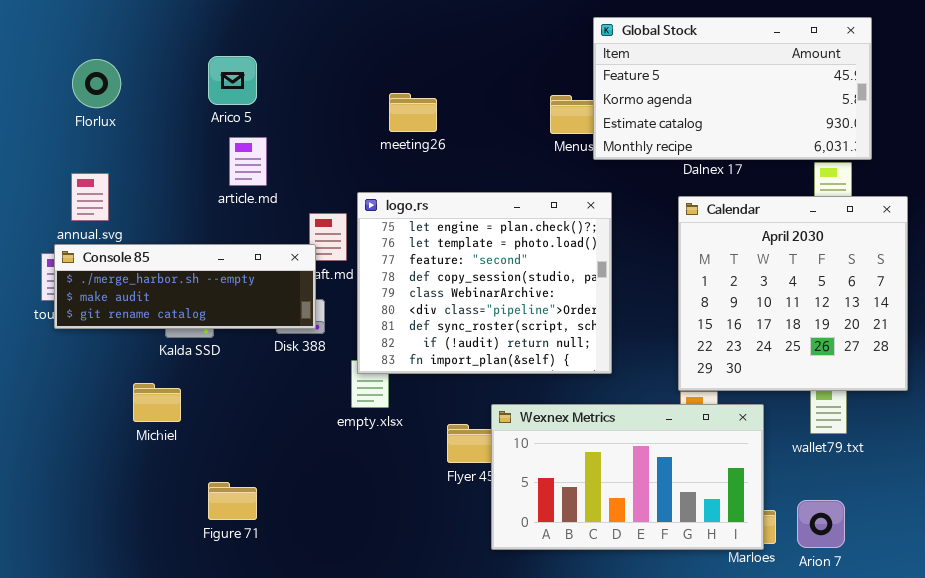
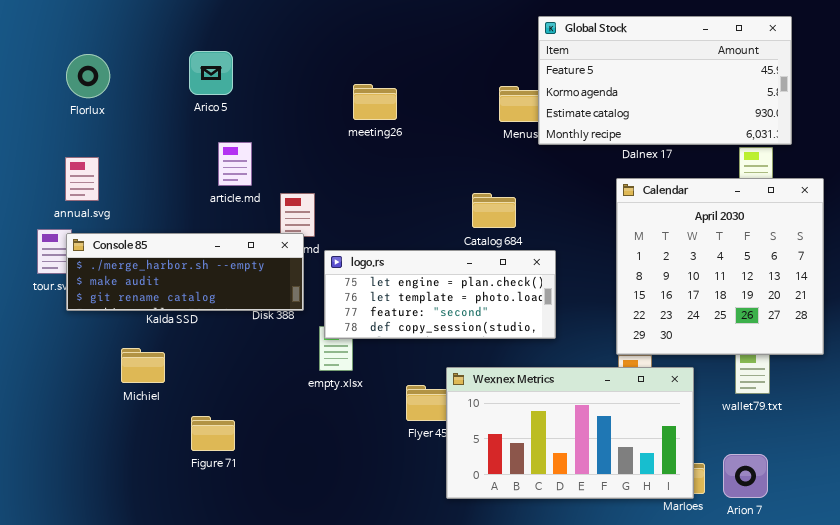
article.md: [229,137,267,186] -> [218,142,252,186], moved
logo.rs: [357,192,612,374] -> [324,250,556,339], resized
Console 85: [54,244,316,329] -> [66,233,304,311], moved
Figure 71: [208,482,257,520] -> [191,416,235,451], moved

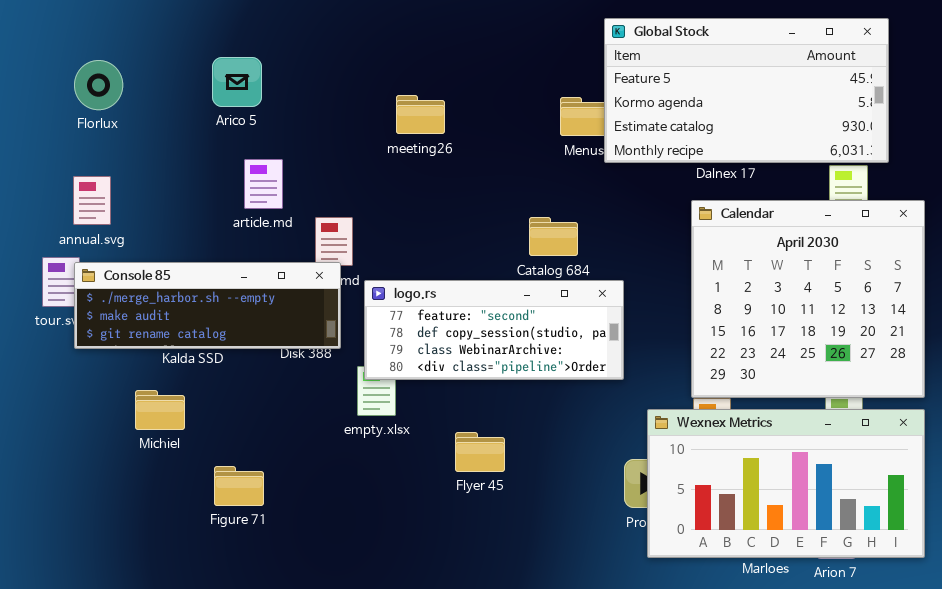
logo.rs: [324,250,556,339] -> [364,280,624,380], scrolled down 2 rows
Wexnex Metrics: [446,367,694,499] -> [647,409,925,558], moved

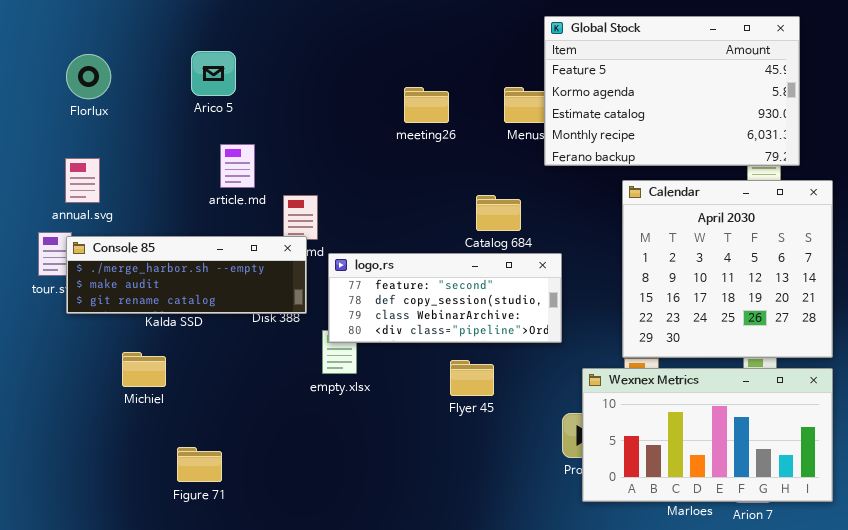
Global Stock: [604,18,889,163] -> [544,16,800,166], resized
meeting26: [396,95,445,134] -> [404,87,449,123], moved
Flyer 45: [455,432,505,472] -> [450,360,494,396], moved
Figure 71: [214,466,264,506] -> [177,447,222,482], moved

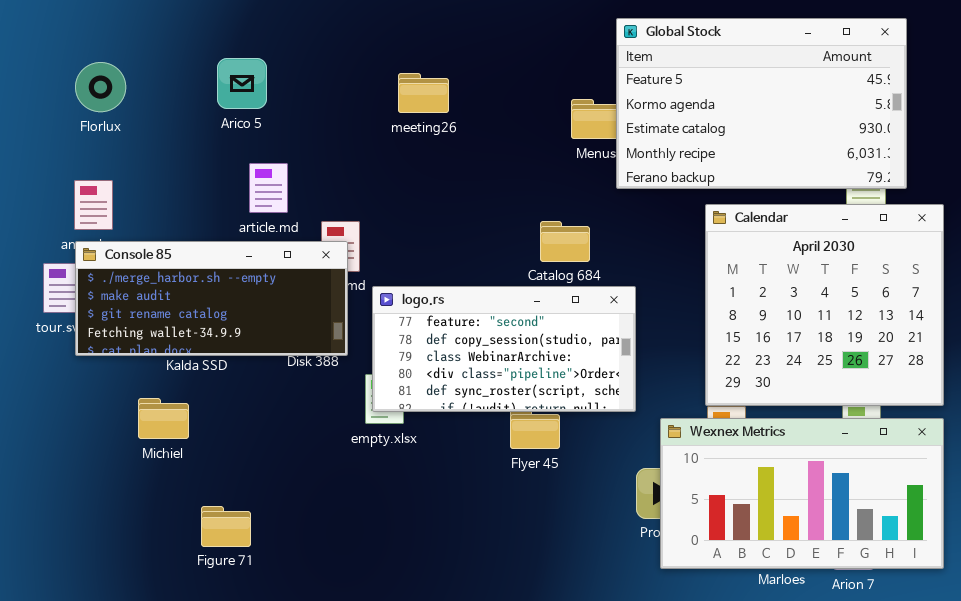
meeting26: [404,87,449,123] -> [398,73,449,113], moved
Console 85: [66,236,307,314] -> [75,241,348,356], resized
logo.rs: [328,253,562,343] -> [372,286,636,412], resized

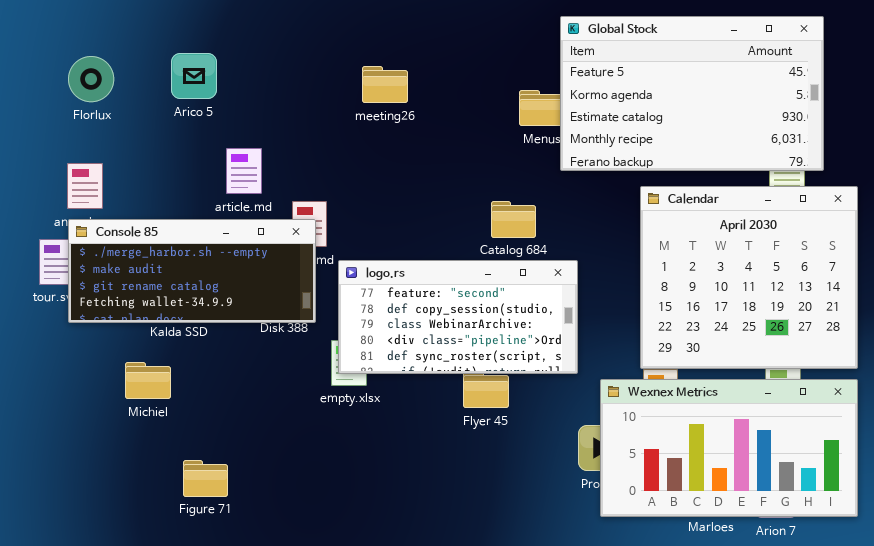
Arico 5: [217,58,267,109] -> [171,53,217,99], moved

